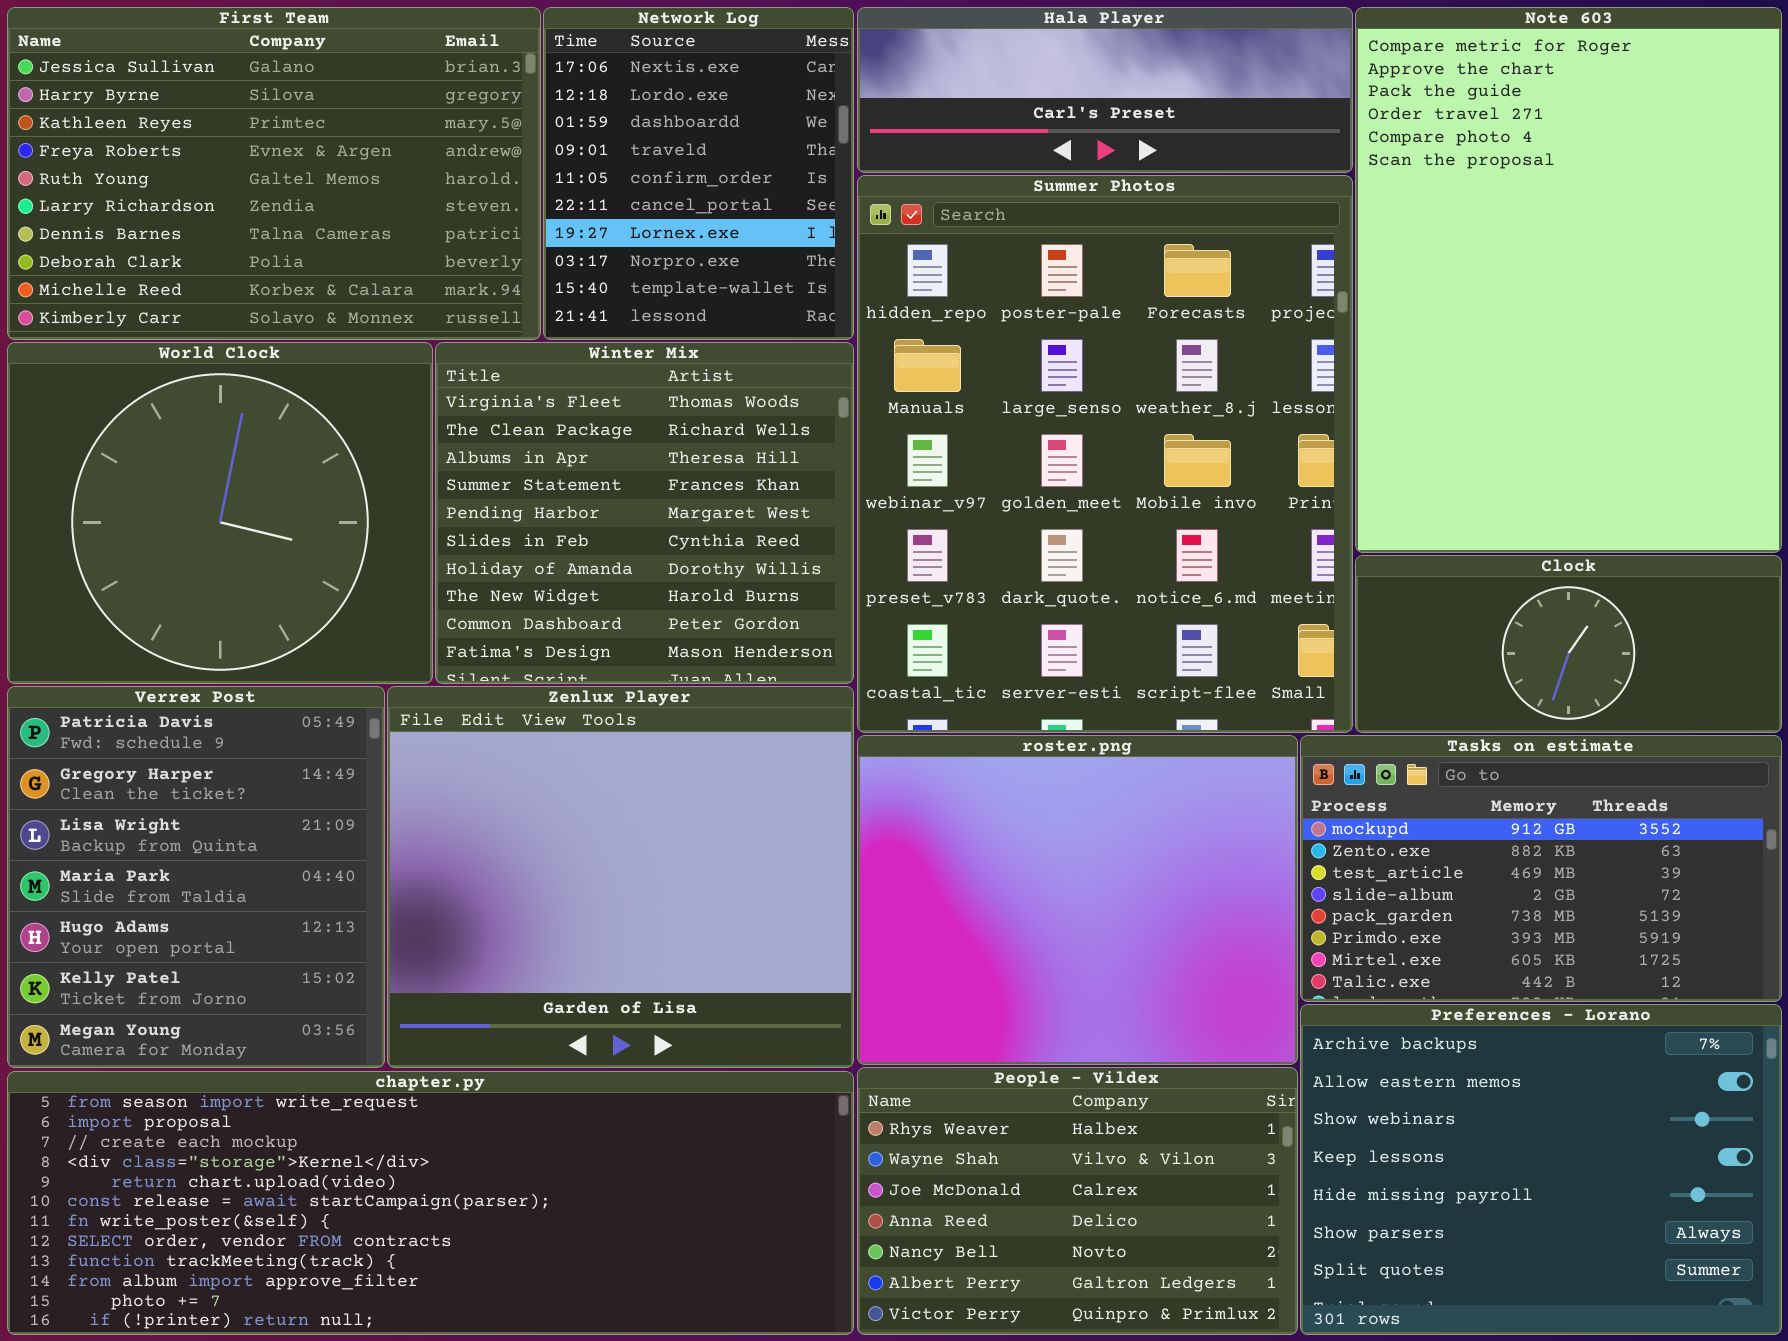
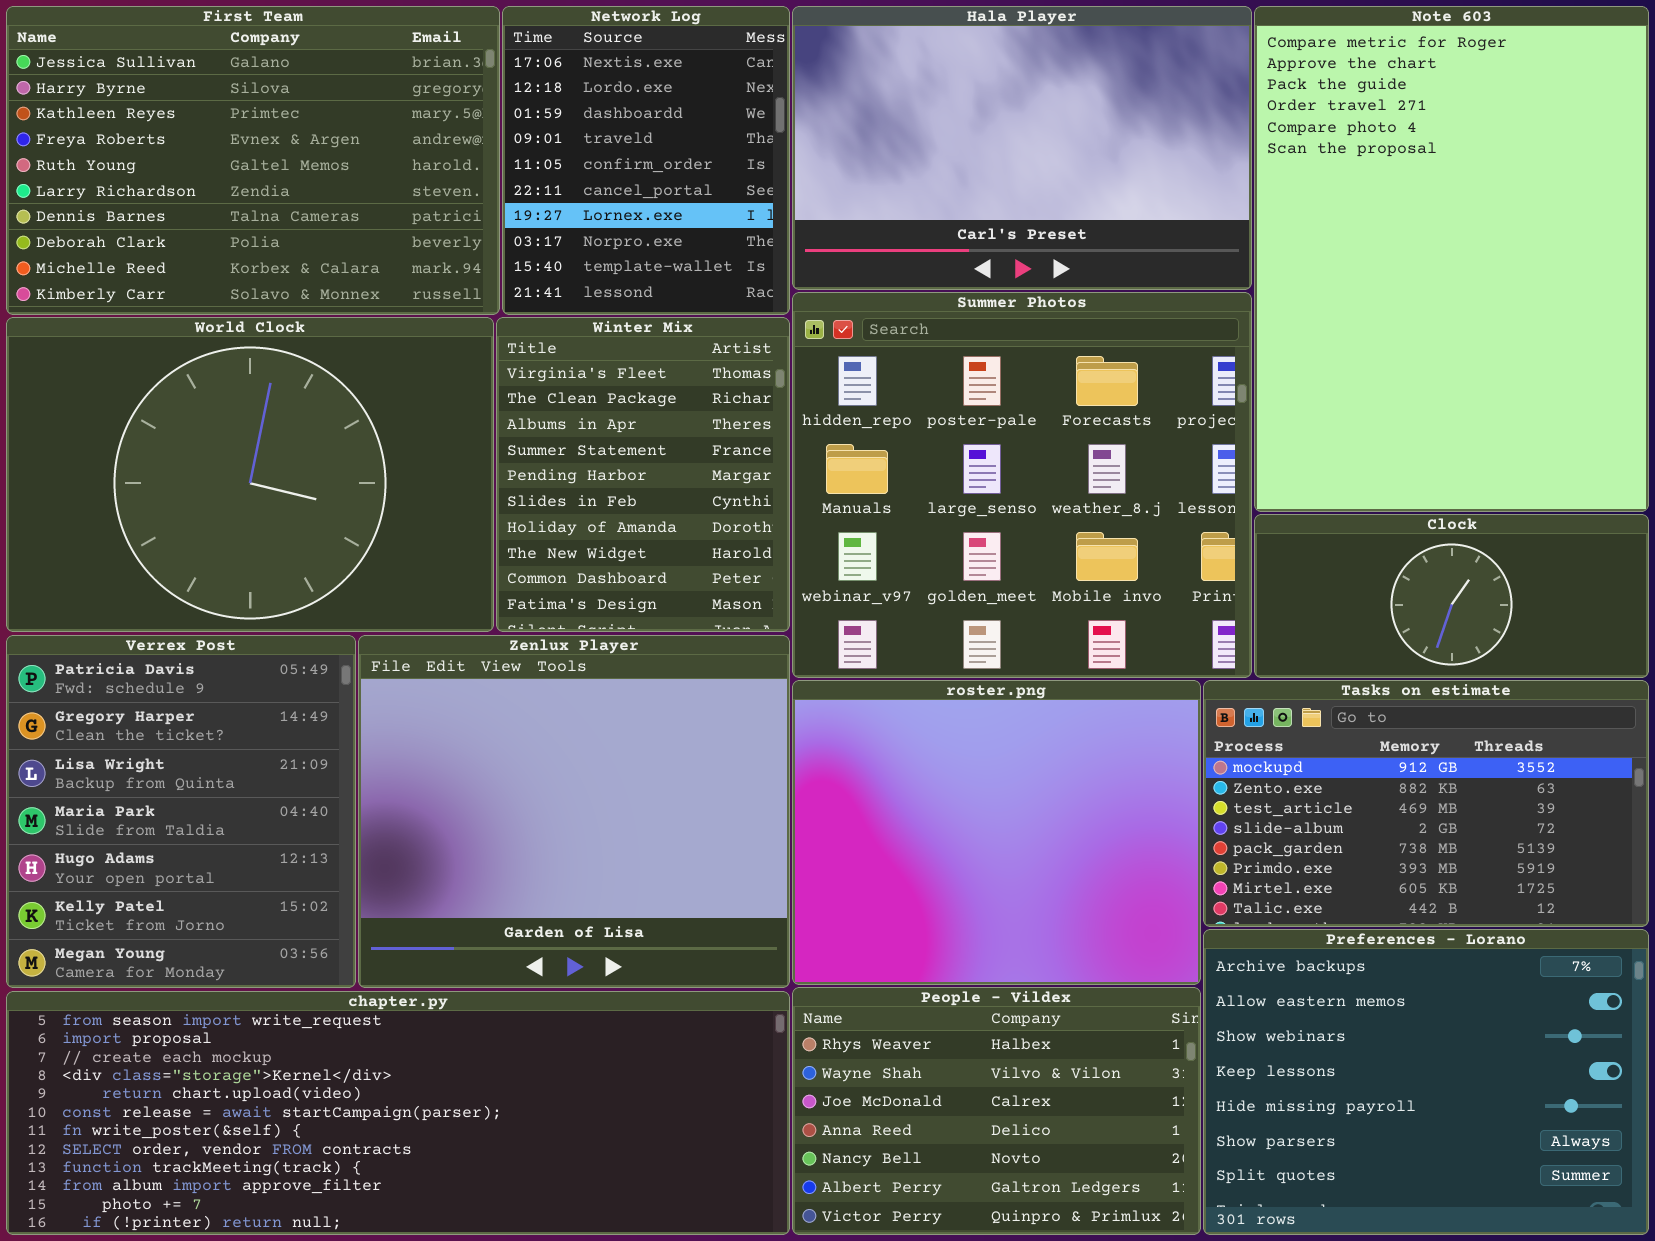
Hala Player: [857,7,1353,173] -> [792,6,1252,290], resized
Summer Photos: [857,175,1353,733] -> [792,292,1252,678], resized
World Clock: [7,342,433,684] -> [6,317,494,632], resized
Winter Mix: [435,342,854,684] -> [496,317,790,632], resized

